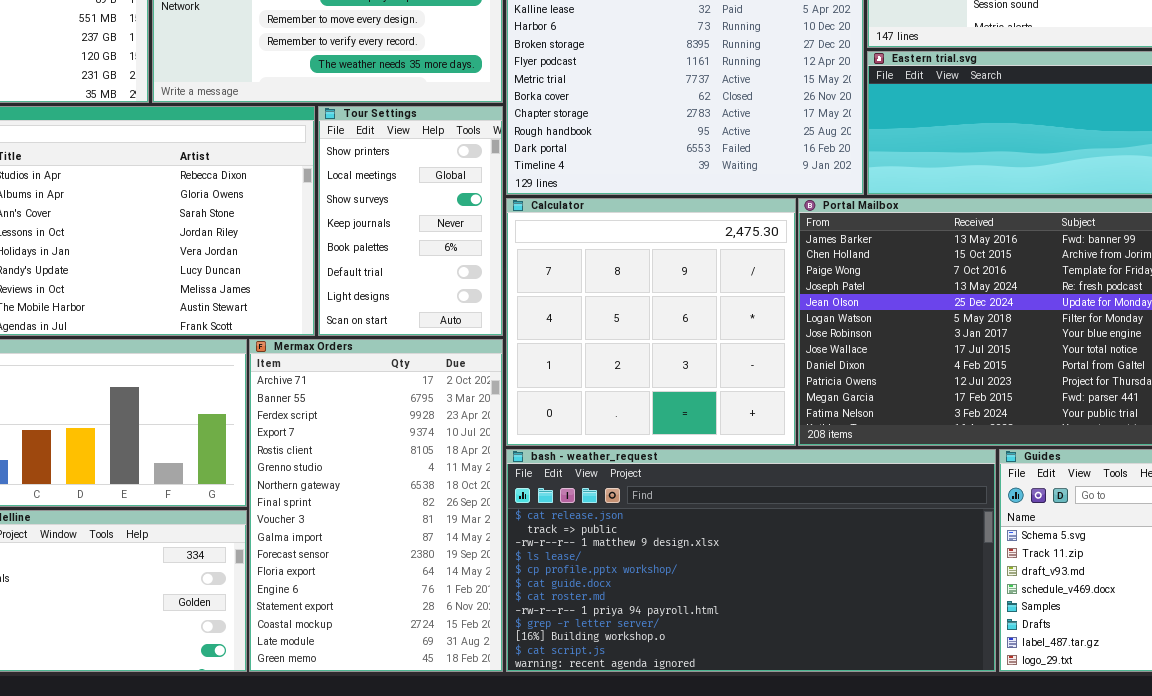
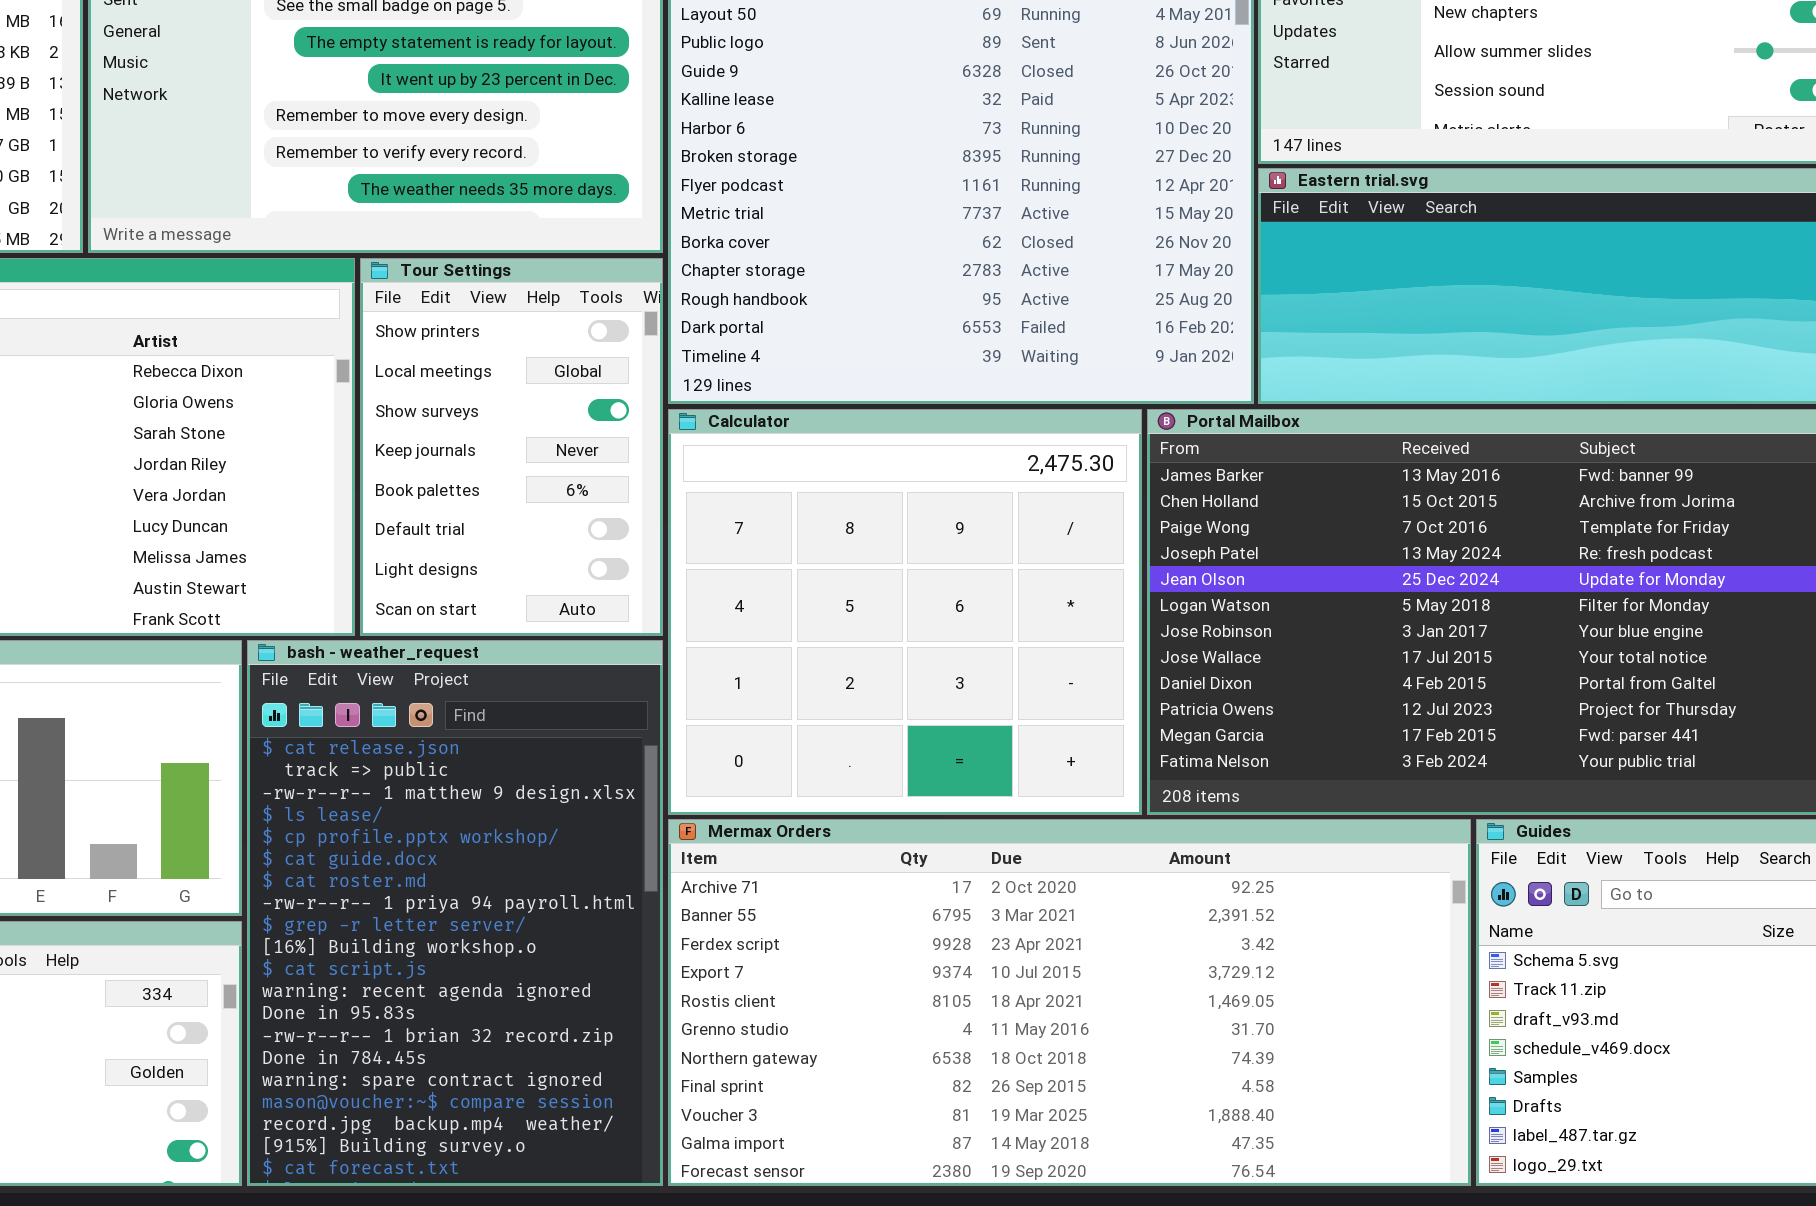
Mermax Orders: [249,339,503,672] -> [668,819,1471,1186], moved, resized
bash - weather_request: [506,449,996,672] -> [247,640,663,1186], moved, resized

